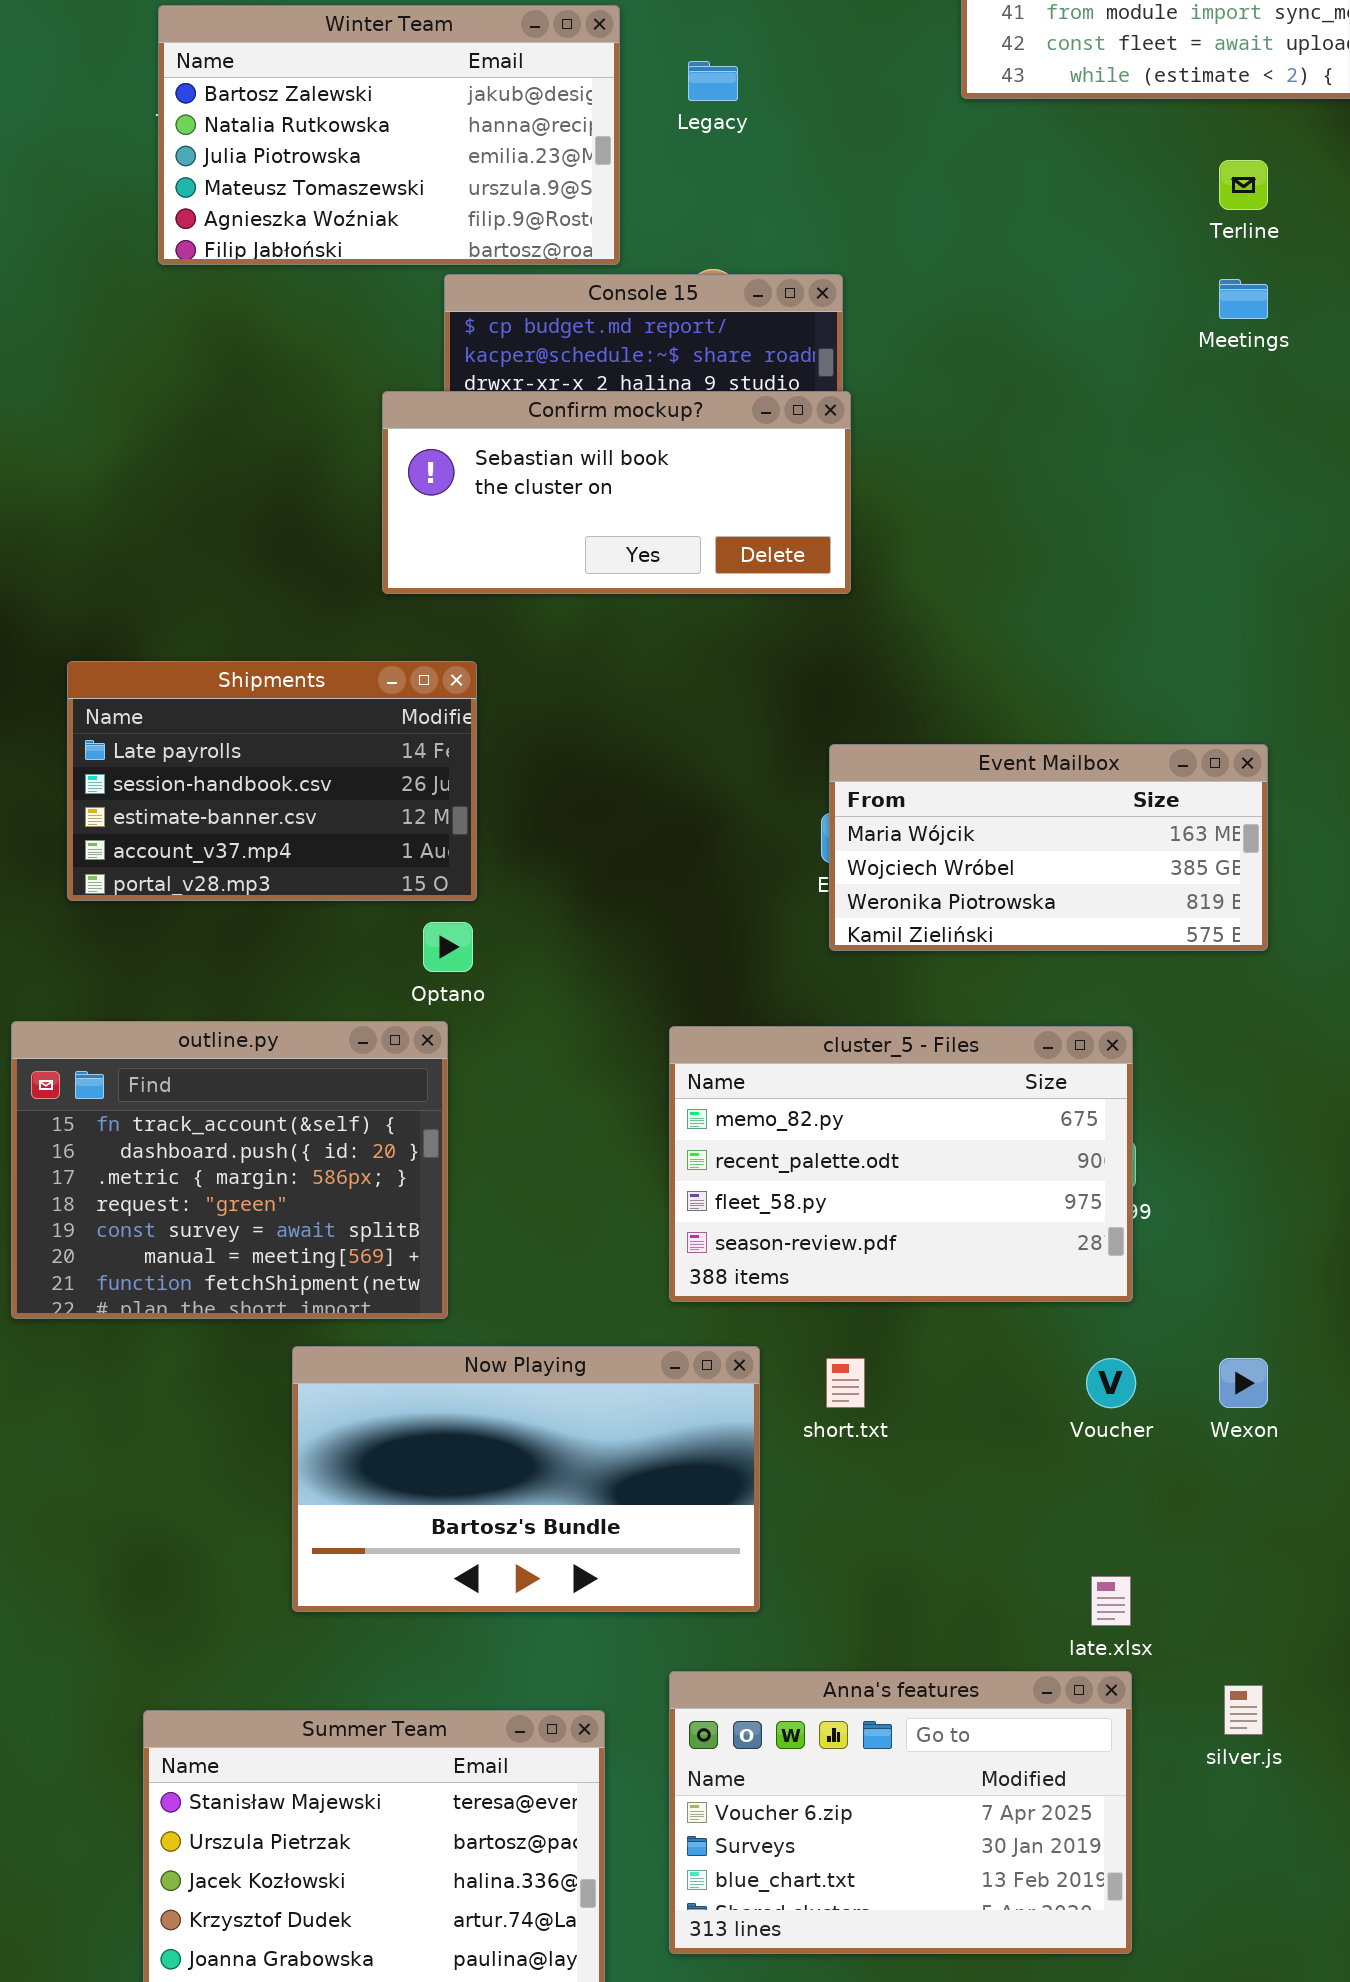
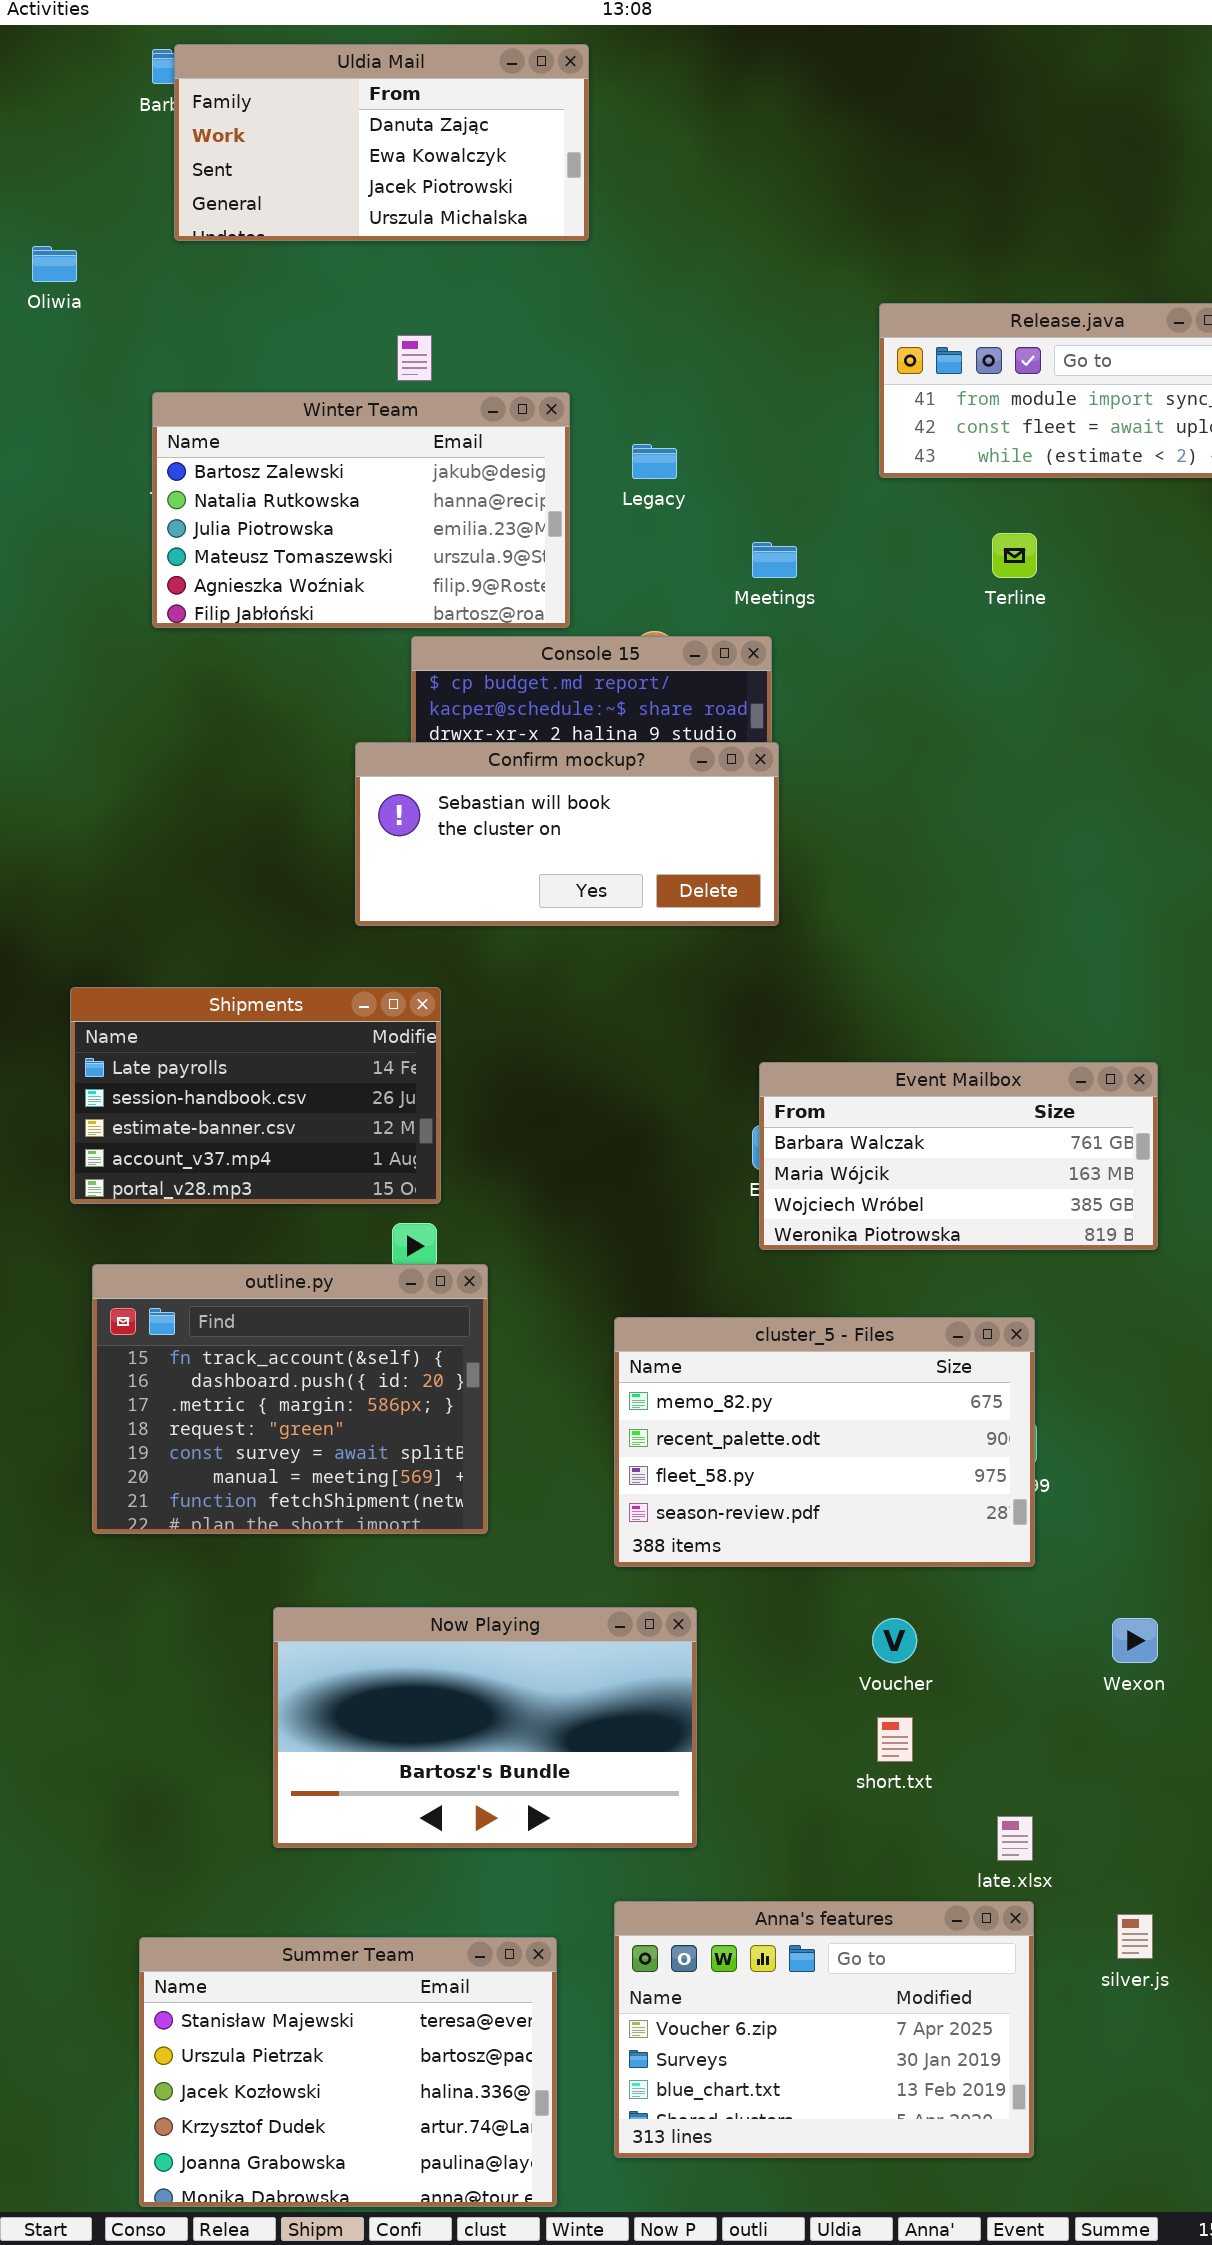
Terline: [1219,160,1268,210] -> [992,533,1037,578], moved
Meetings: [1219,279,1268,319] -> [752,542,797,578], moved
Event Mailbox: [829,744,1268,951] -> [759,1062,1158,1250], scrolled up 1 row
outline.py: [11,1021,448,1319] -> [92,1264,488,1534], moved
short.txt: [826,1358,865,1408] -> [877,1717,913,1762], moved
Voucher: [1086,1358,1136,1408] -> [872,1618,917,1663], moved

